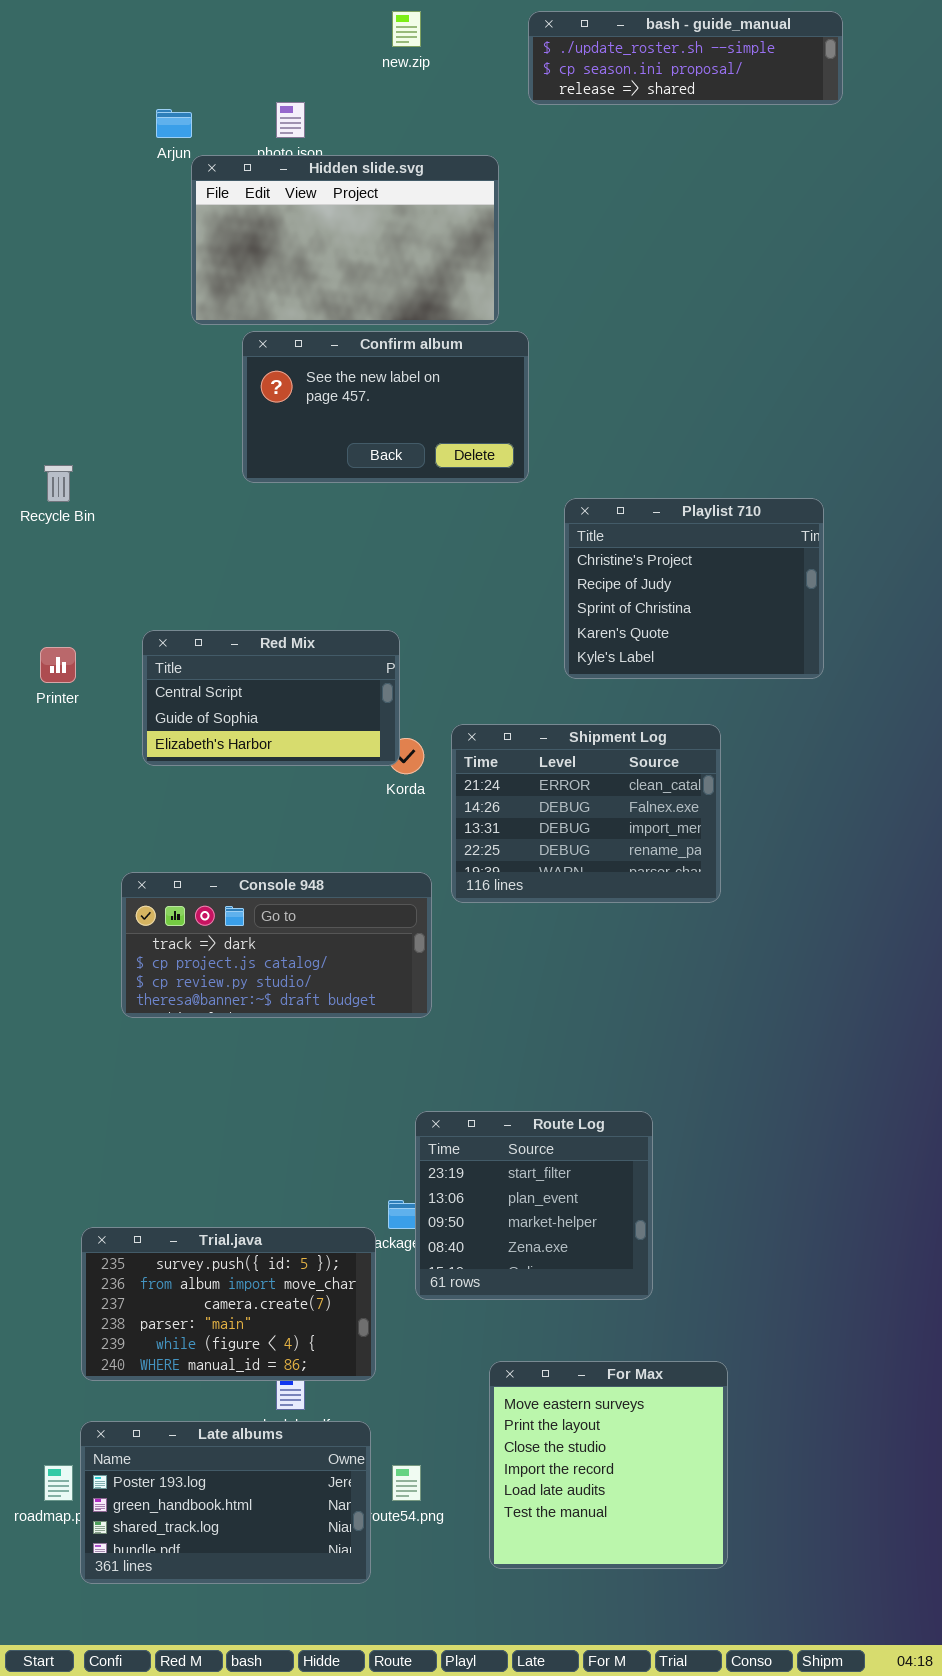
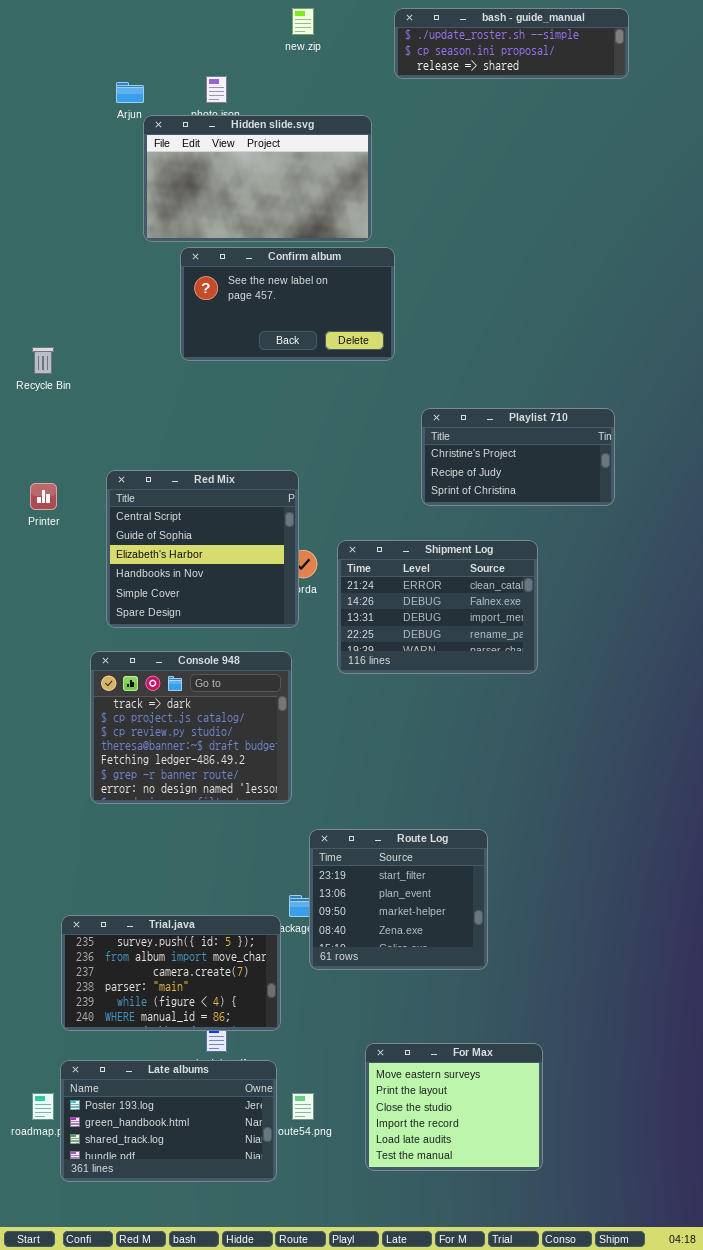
Playlist 710: [564,498,824,679] -> [421,408,615,506], resized
Red Mix: [142,630,400,766] -> [106,470,299,628], resized
Console 948: [121,872,432,1018] -> [90,651,292,804], resized
For Max: [489,1361,728,1569] -> [365,1043,543,1171], resized

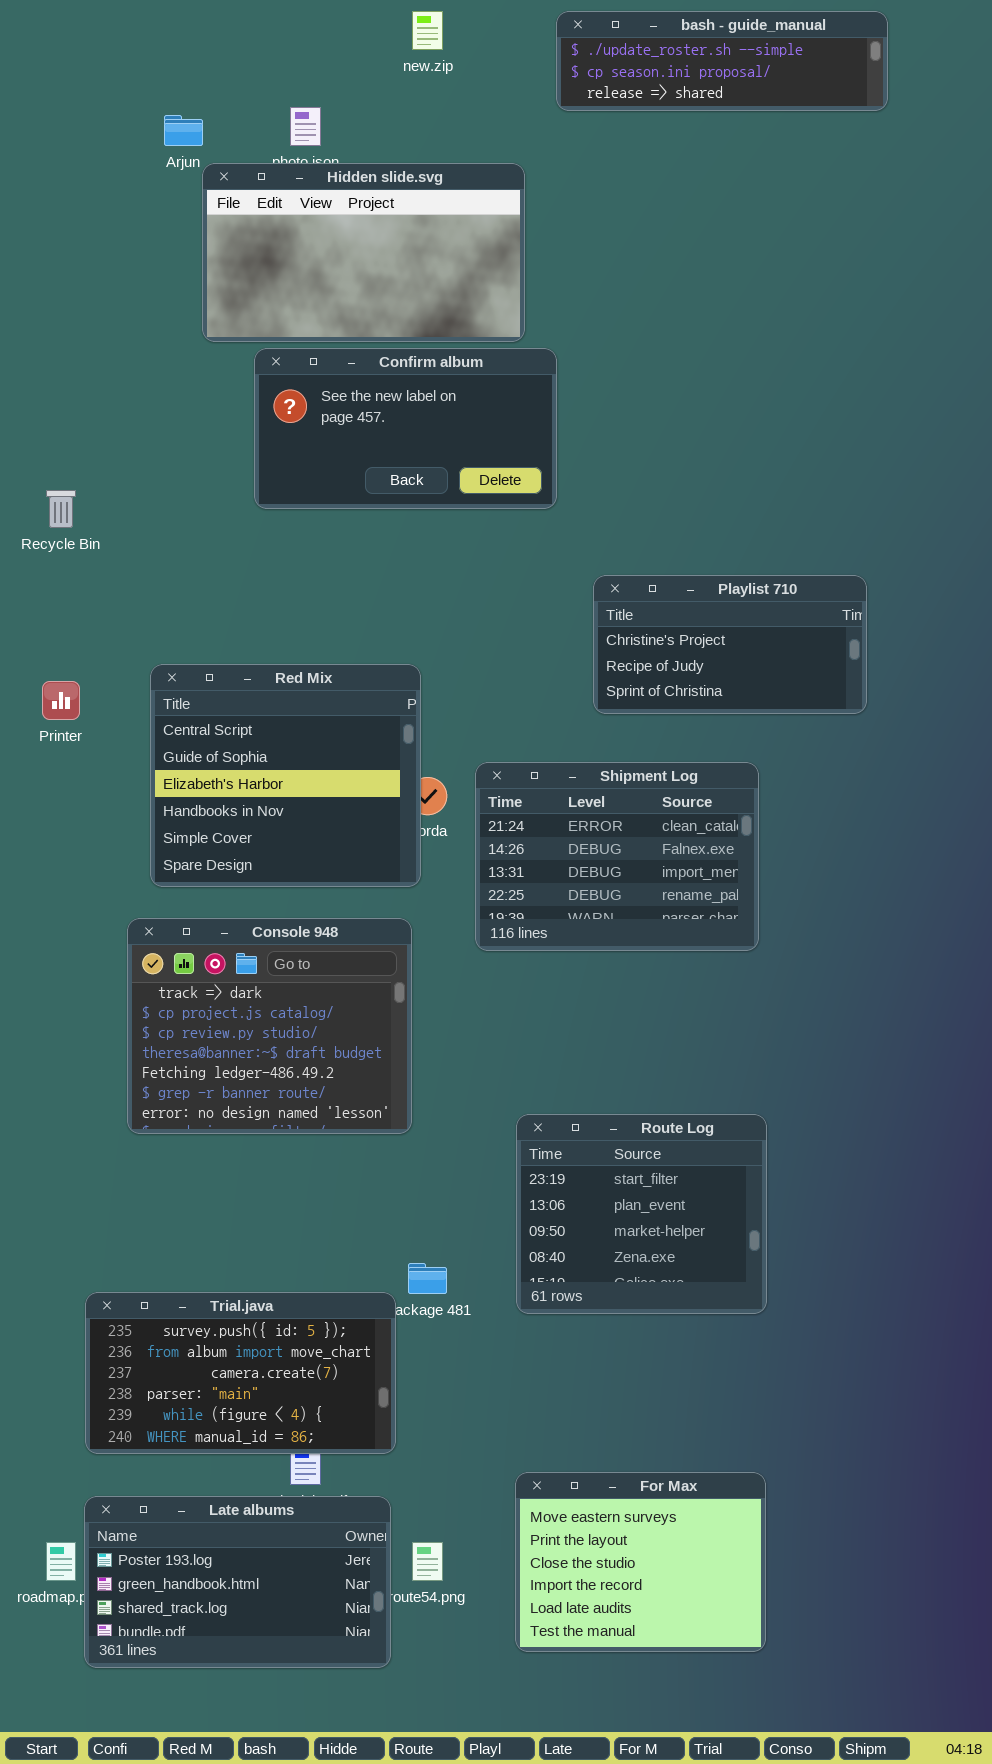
Route Log: [309,829,488,970] -> [516,1114,767,1314], moved

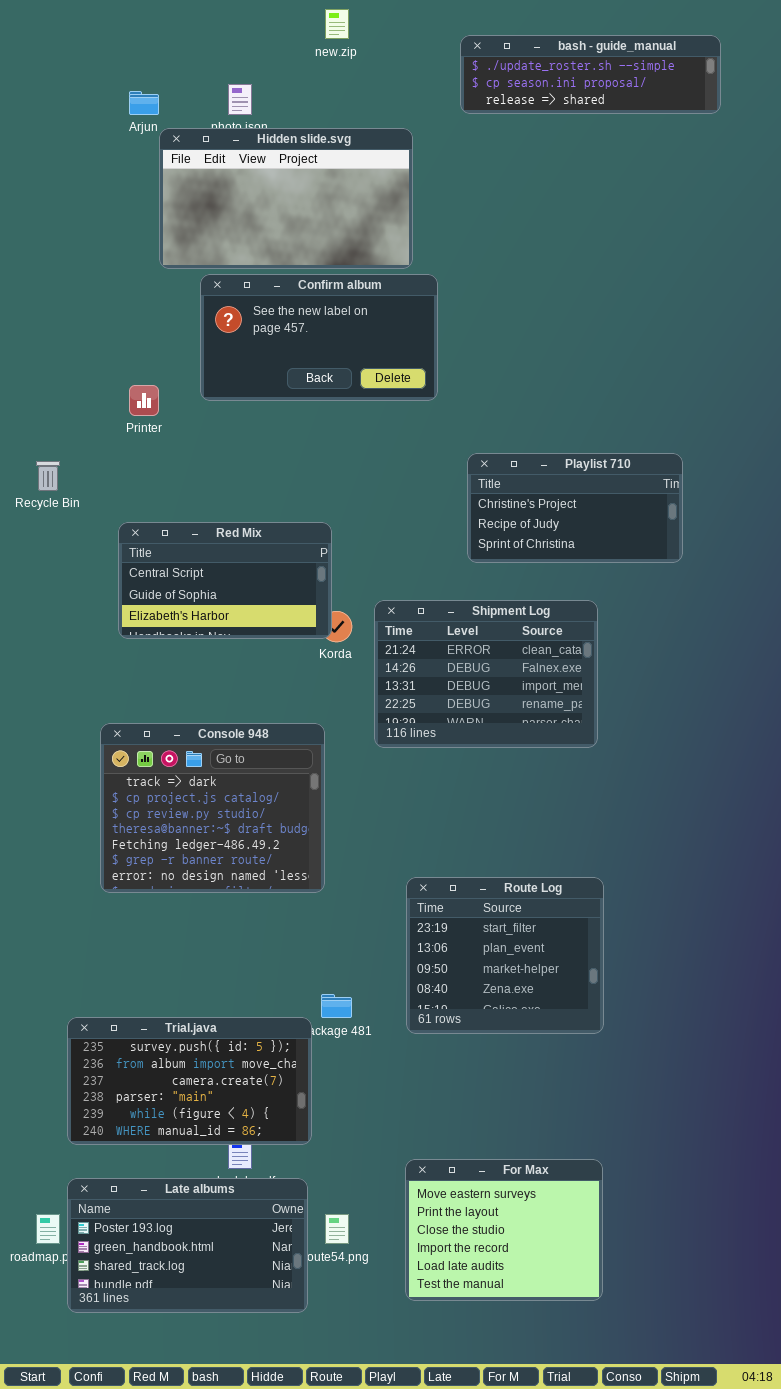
bash - guide_manual: [556,11,888,111] -> [460,35,721,114], moved
Recycle Bin: [46,490,76,528] -> [36,461,60,491], moved
Red Mix: [150,664,421,887] -> [118,522,332,639], resized
Printer: [42,681,80,720] -> [129,385,159,416], moved

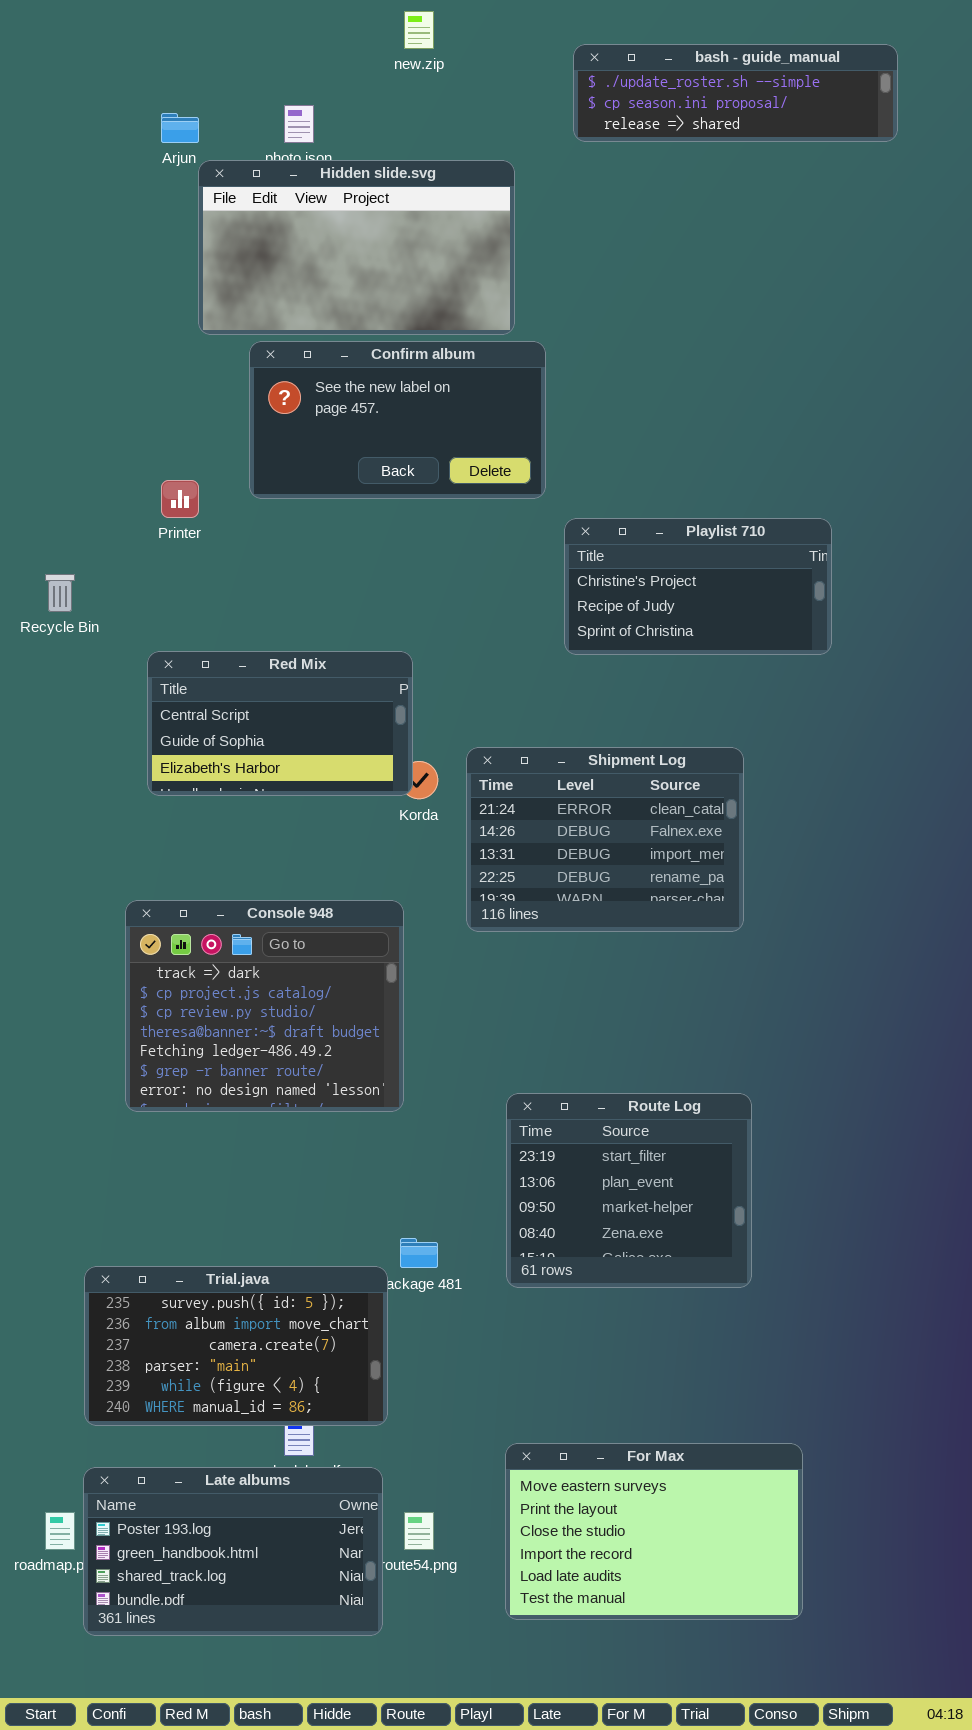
Playlist 710: [467,453,683,563] -> [564,518,832,655], moved
For Max: [405,1159,603,1301] -> [505,1443,803,1620], resized

